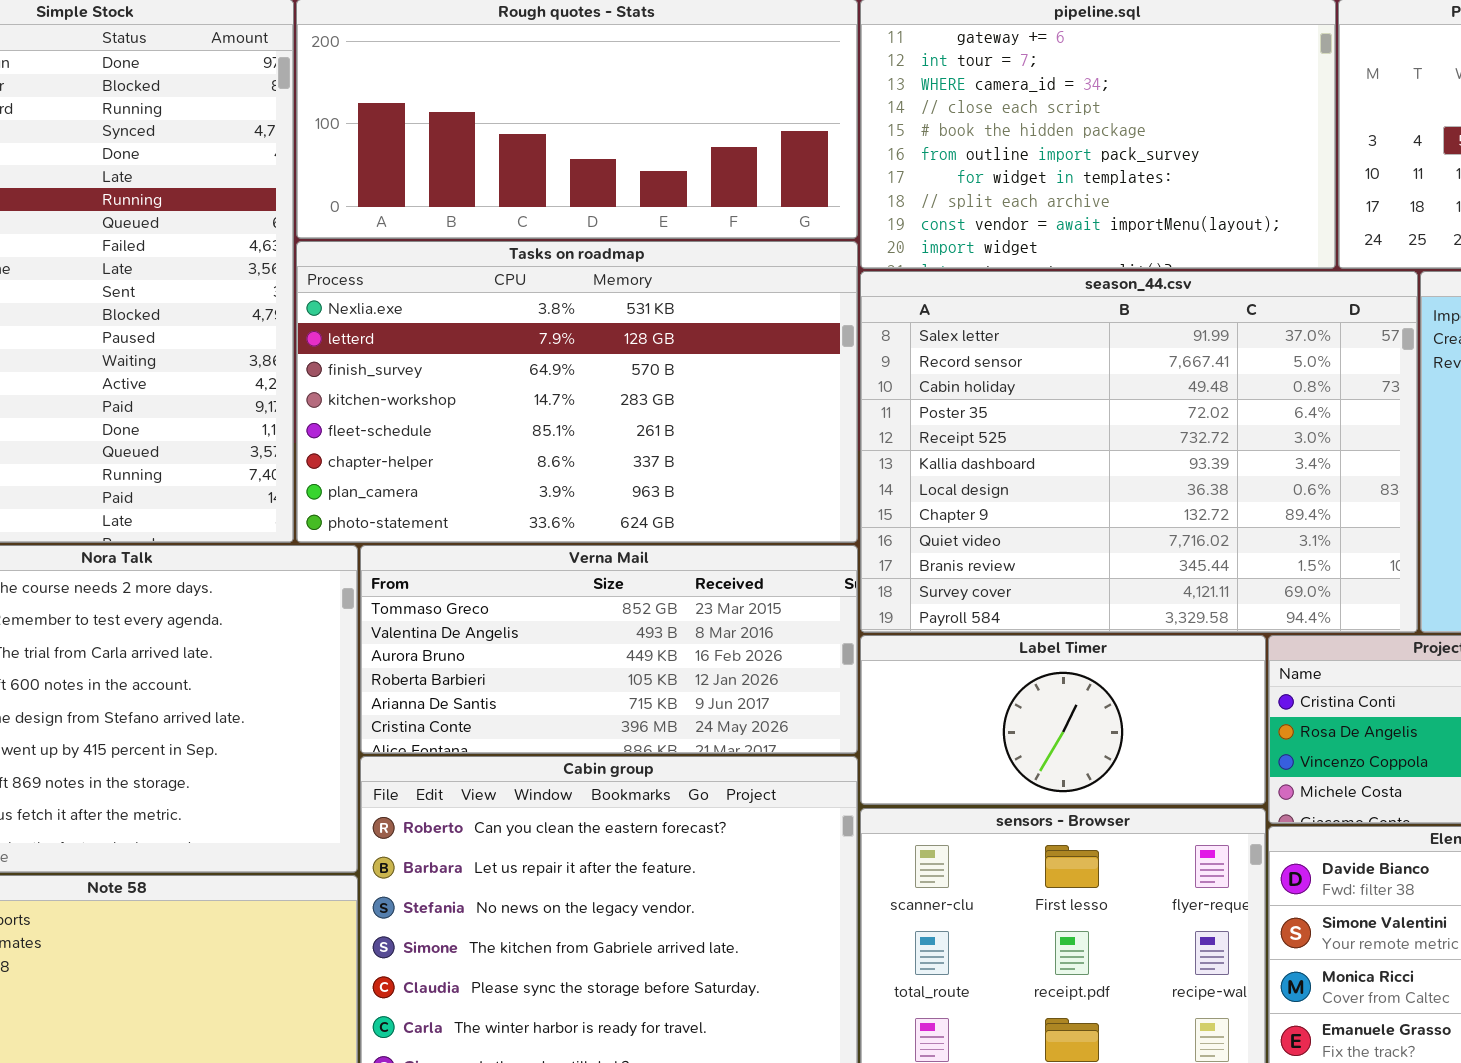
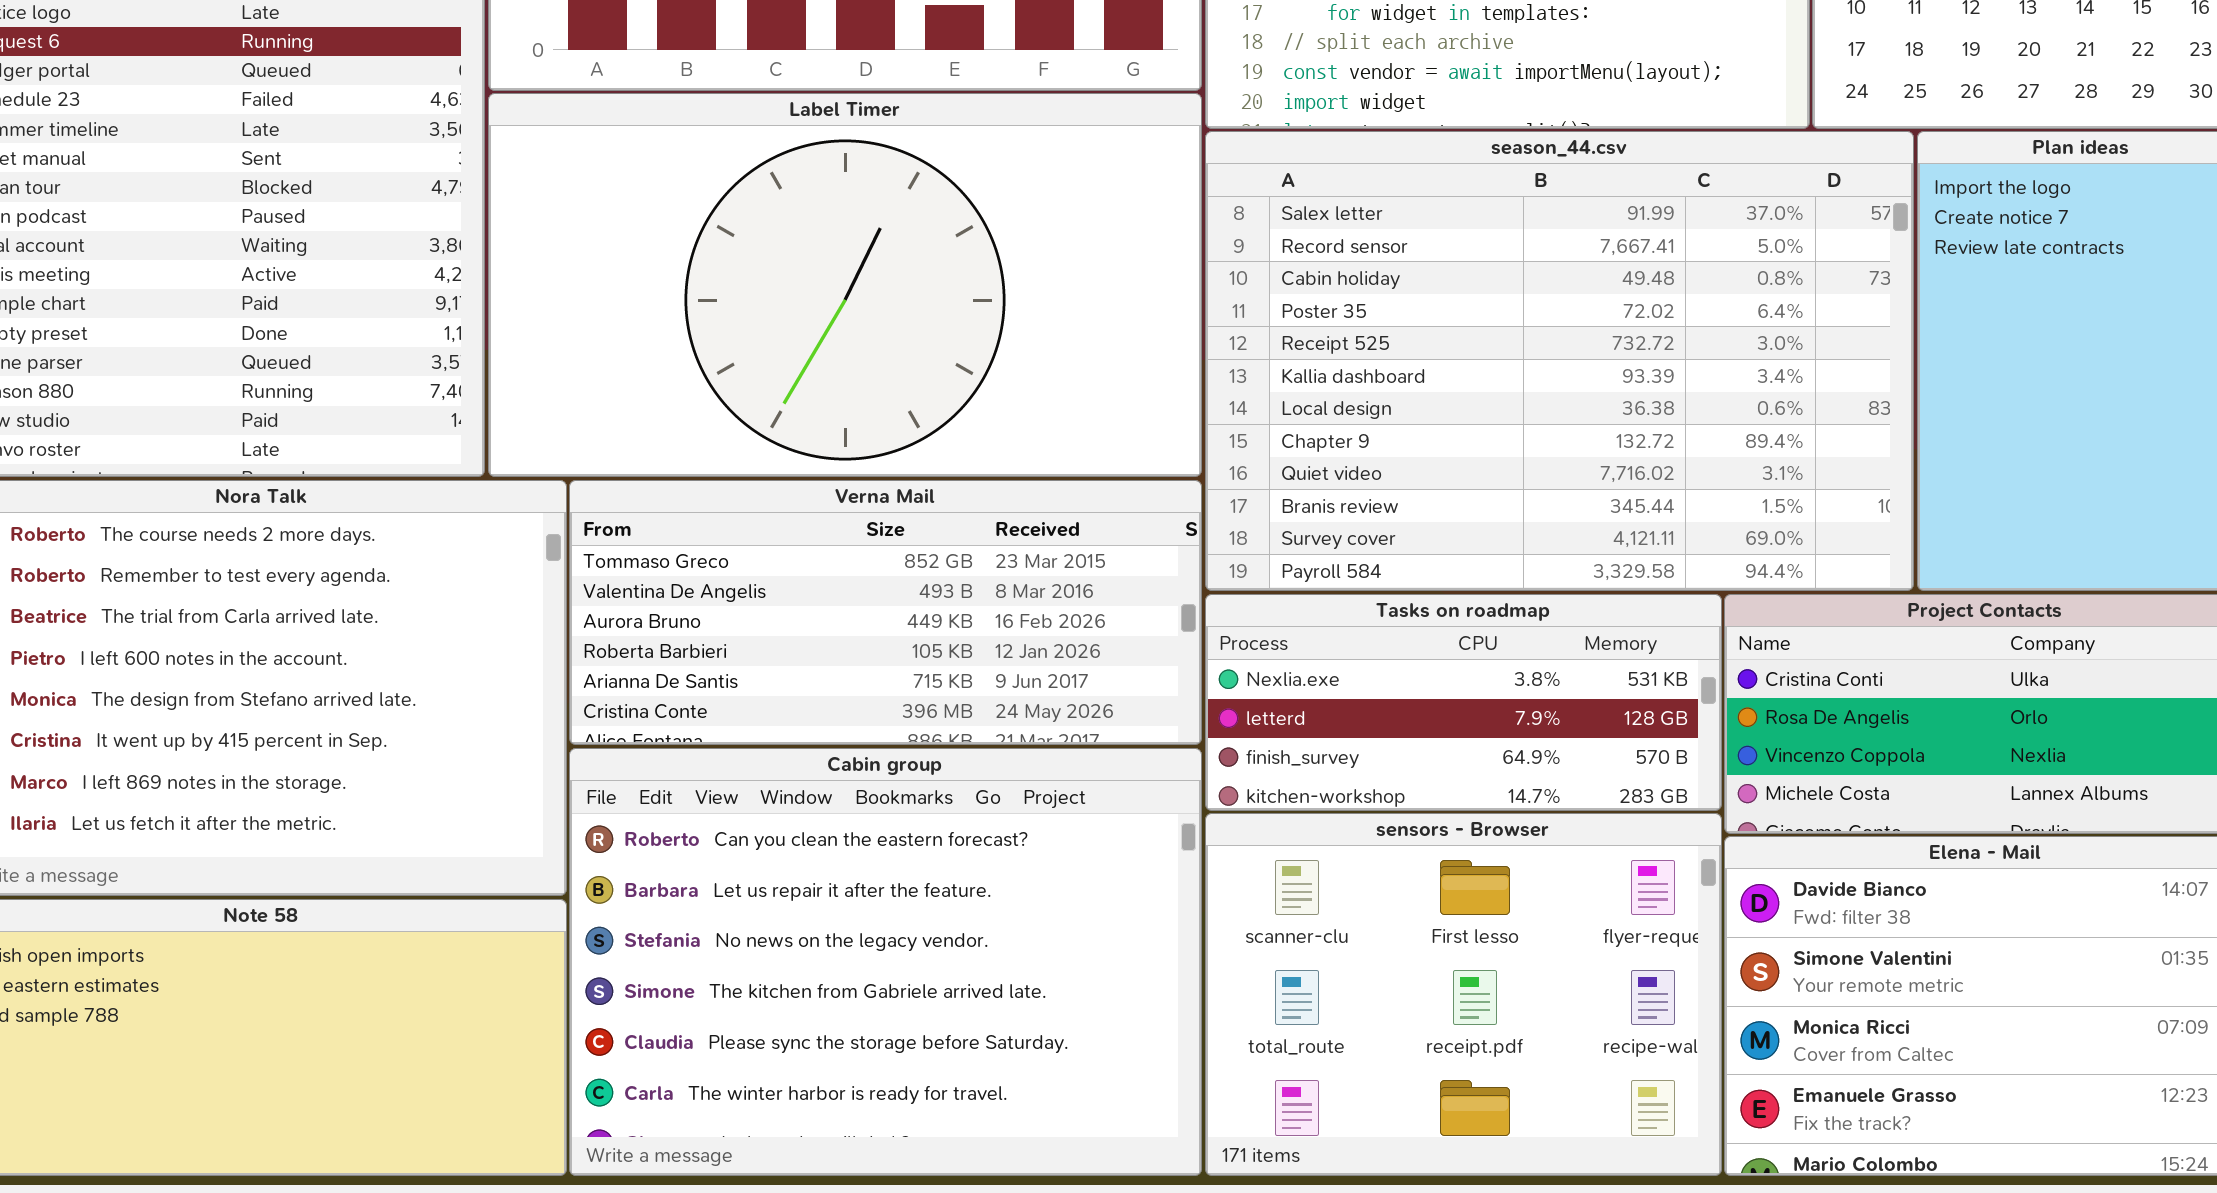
Tasks on roadmap: [296,241,858,543] -> [1205,594,1722,811], moved, resized
Label Timer: [860,635,1266,805] -> [488,93,1202,477], moved, resized

